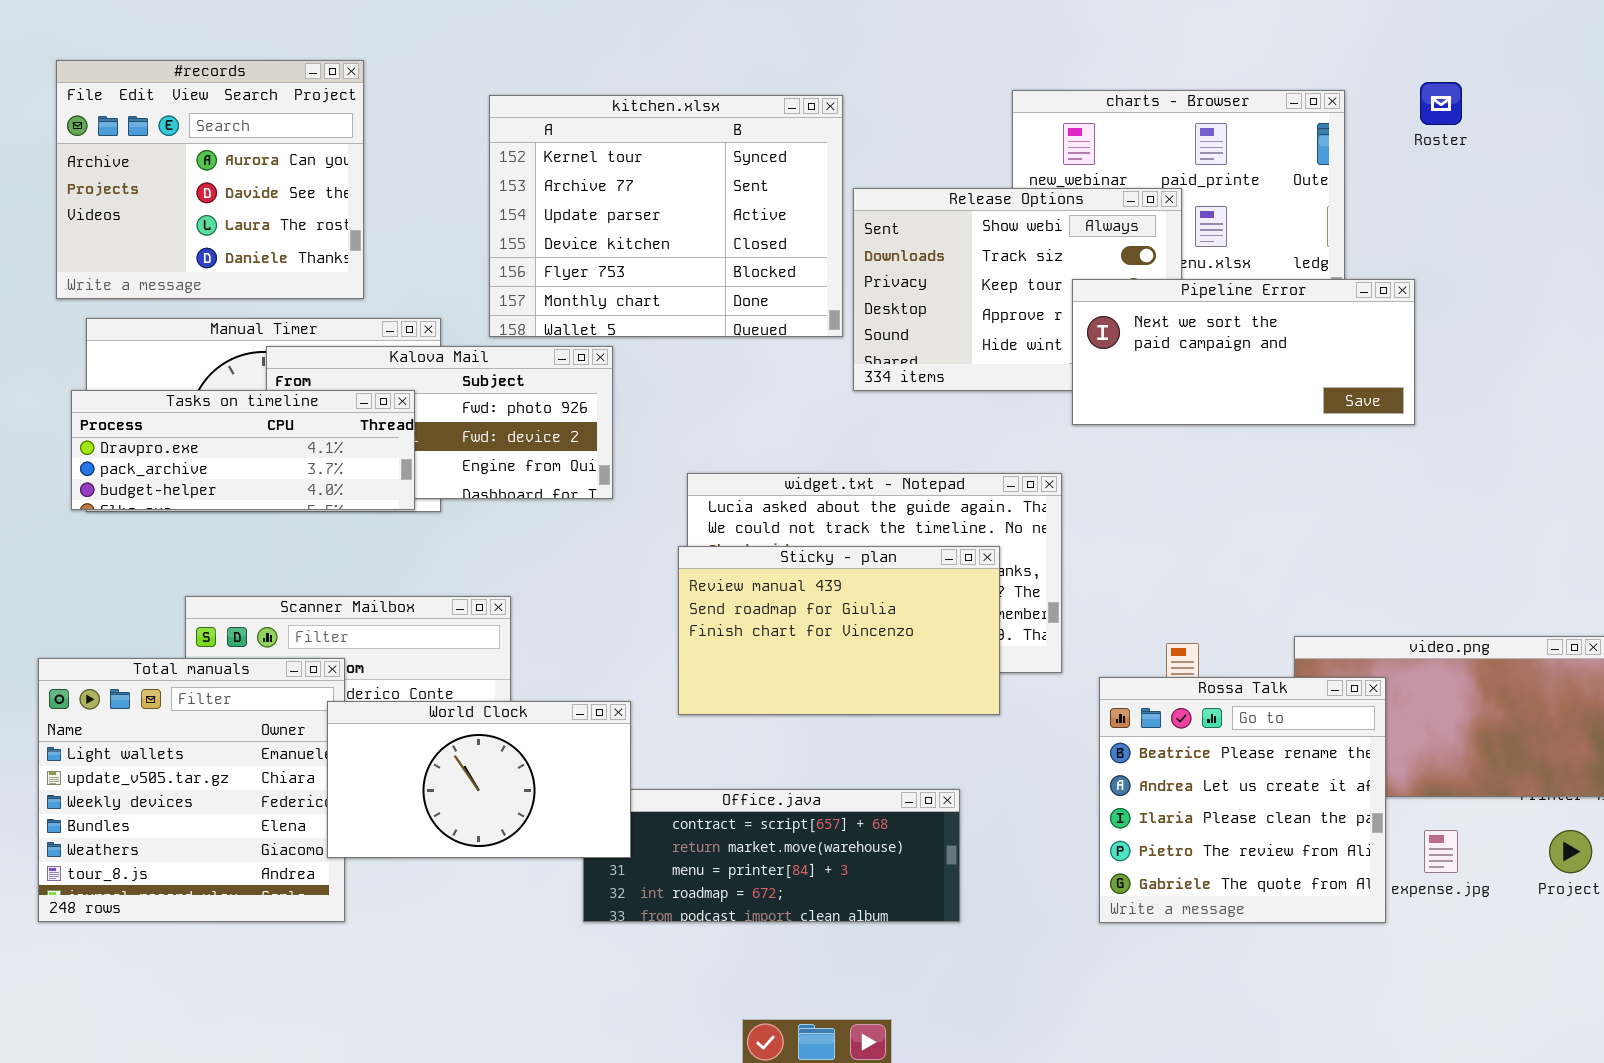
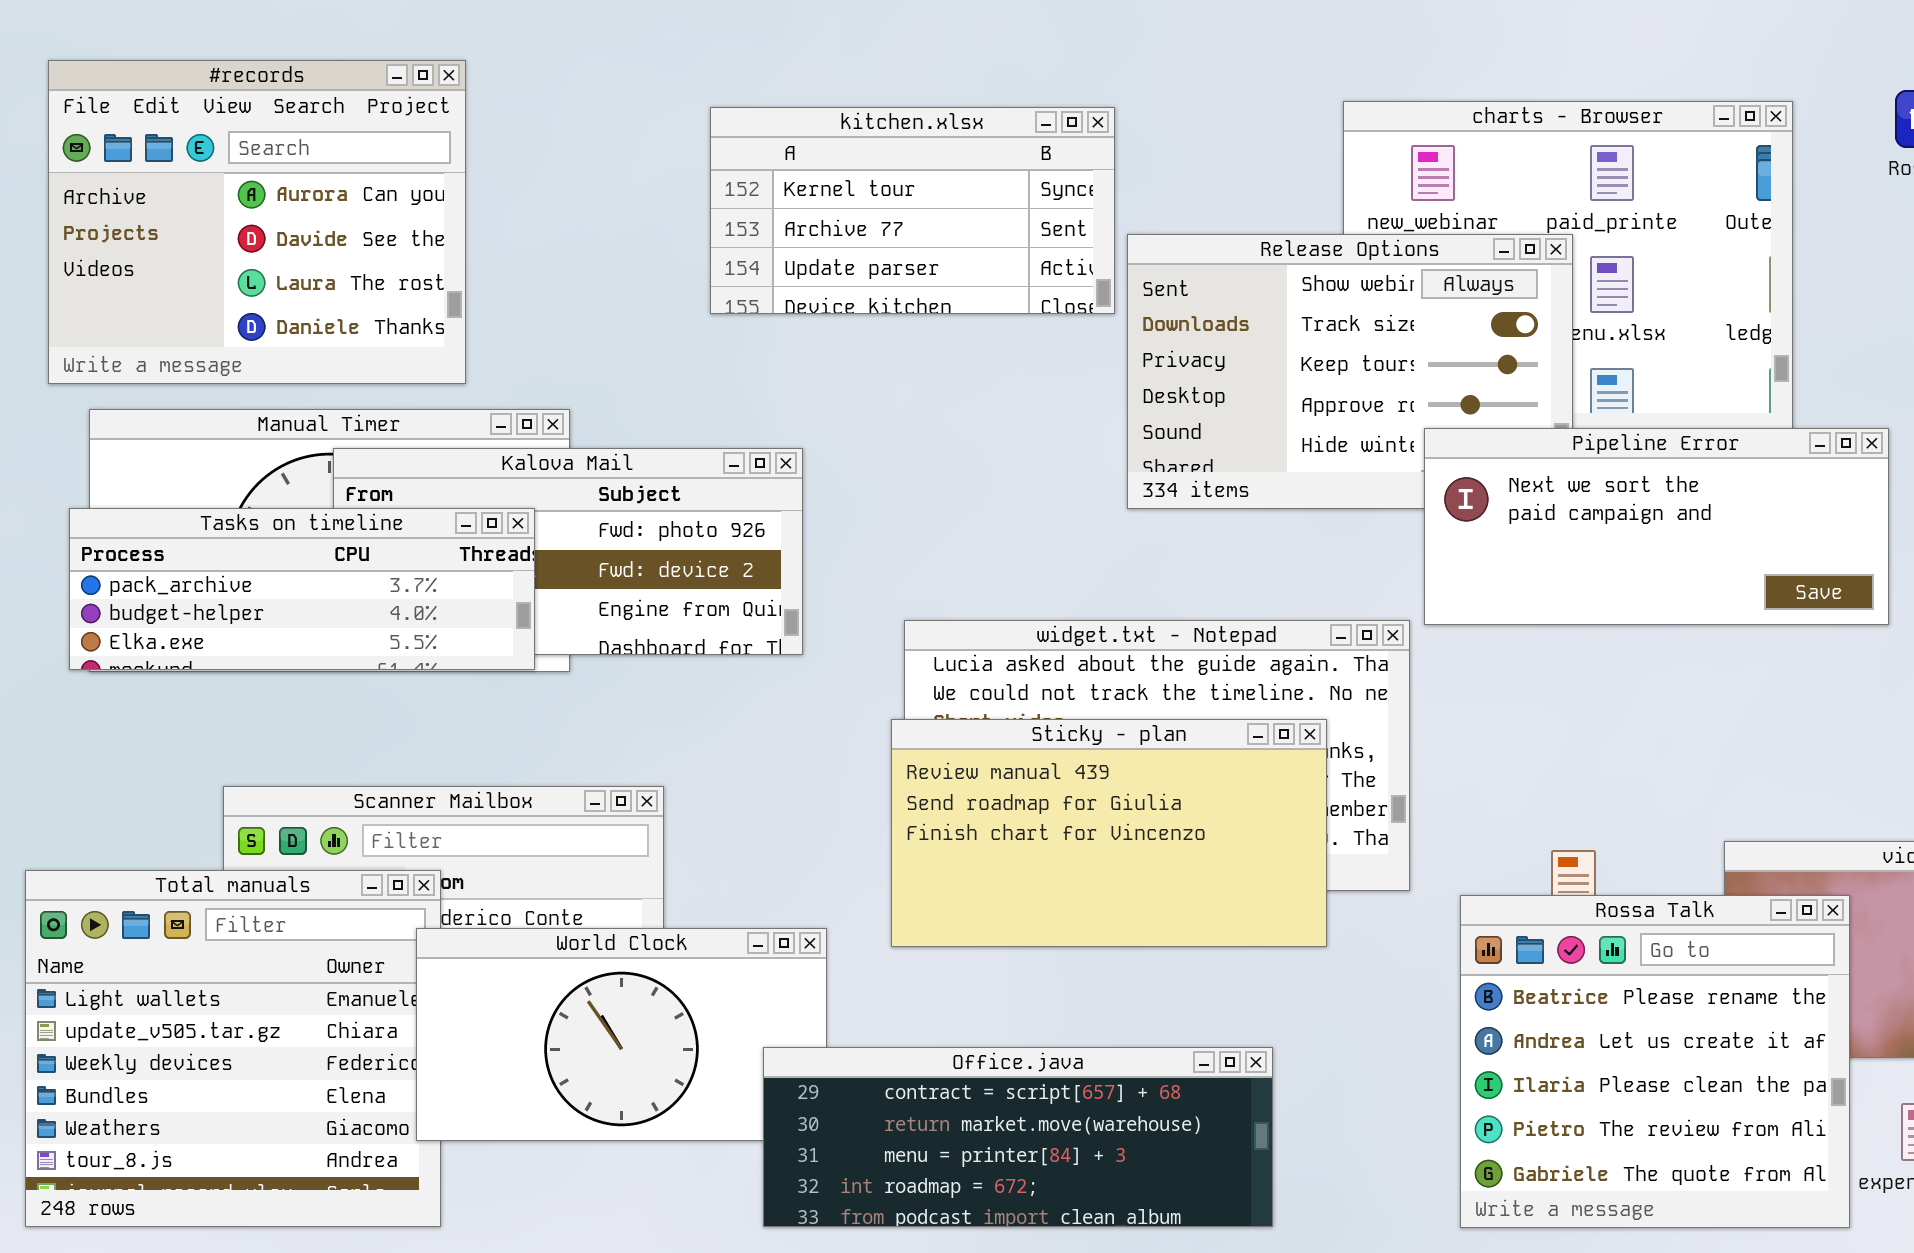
kitchen.xlsx: [489,95,843,337] -> [710,107,1115,314], resized
Pipeline Error: [1072,279,1415,425] -> [1424,428,1889,625], moved
Tasks on timeline: [71,390,415,510] -> [69,508,535,670], scrolled down 1 row
Office.java: [583,789,960,922] -> [763,1047,1273,1227], raised

